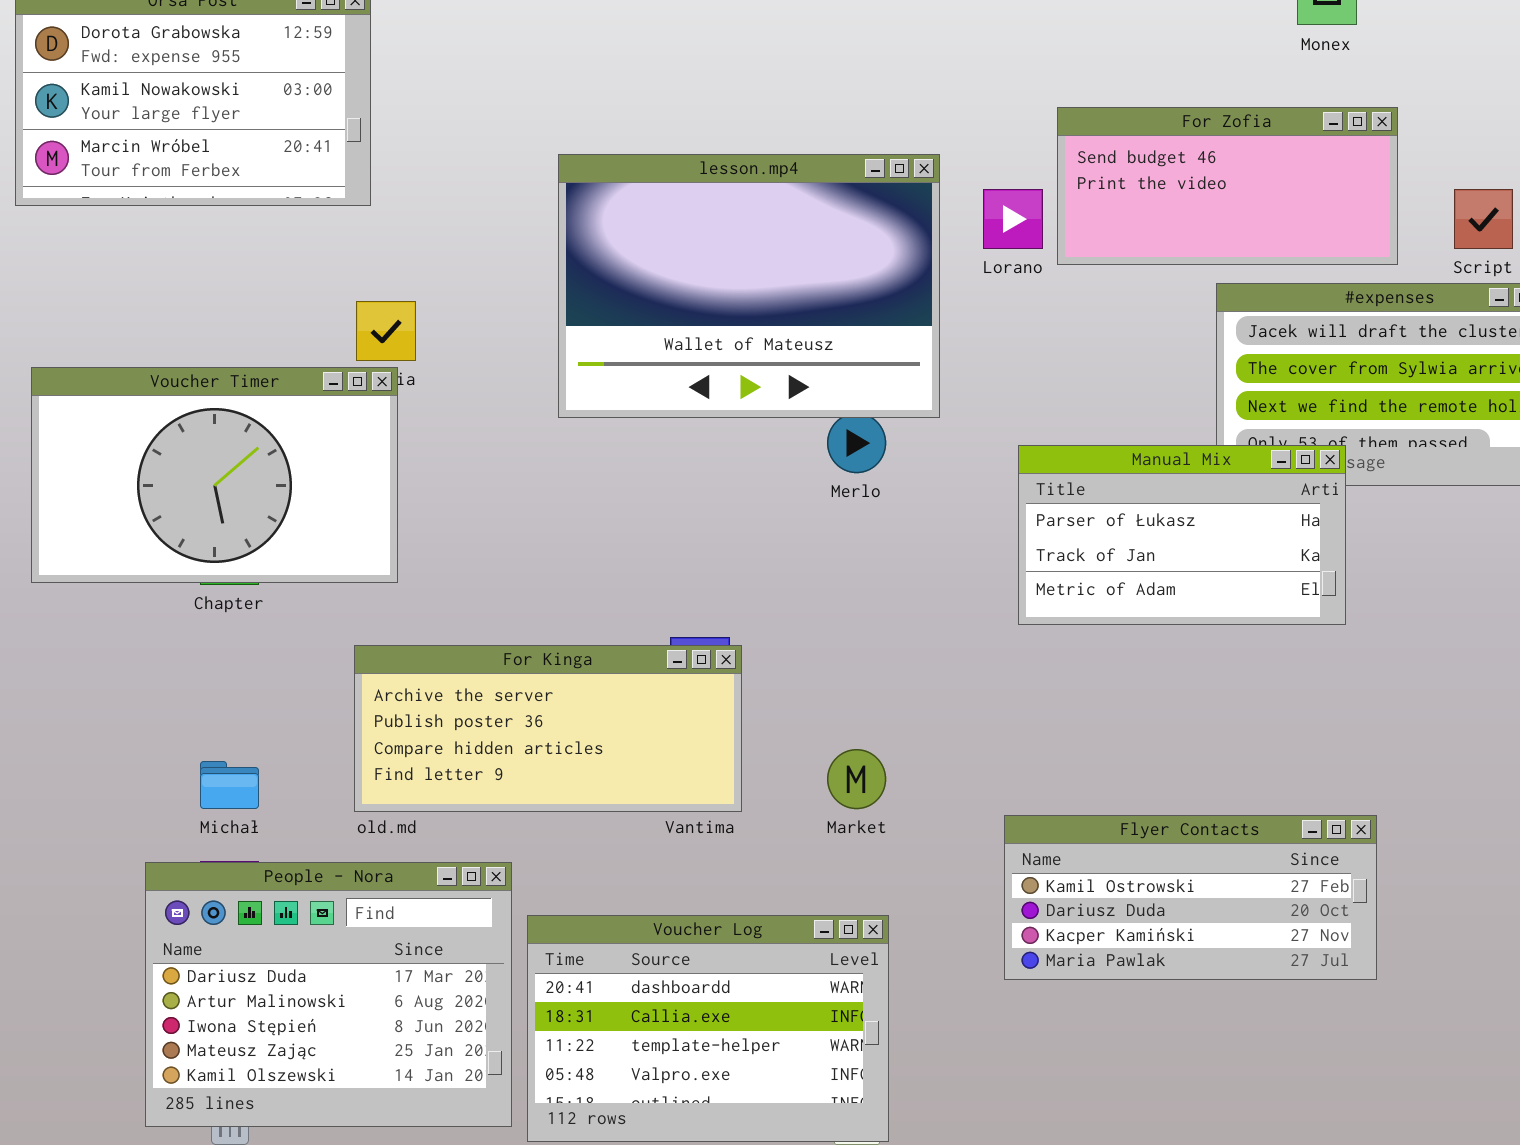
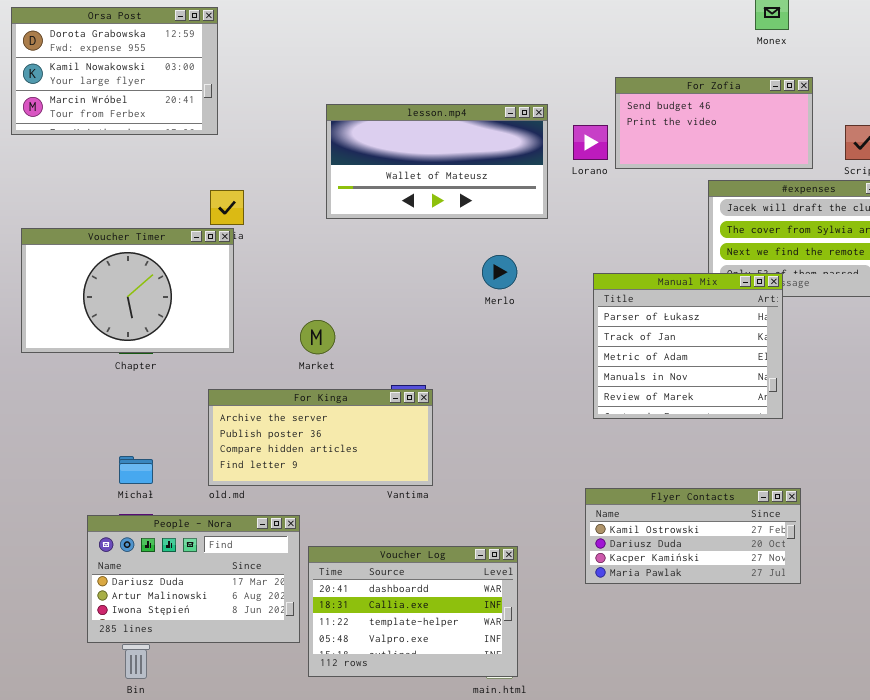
lesson.mp4: [558,154,940,418] -> [326,104,548,219], resized
Manual Mix: [1018,445,1346,625] -> [593,273,783,419], resized
Market: [827,749,886,809] -> [300,320,335,354], moved
People - Nora: [145,862,512,1127] -> [87,515,300,643], resized

